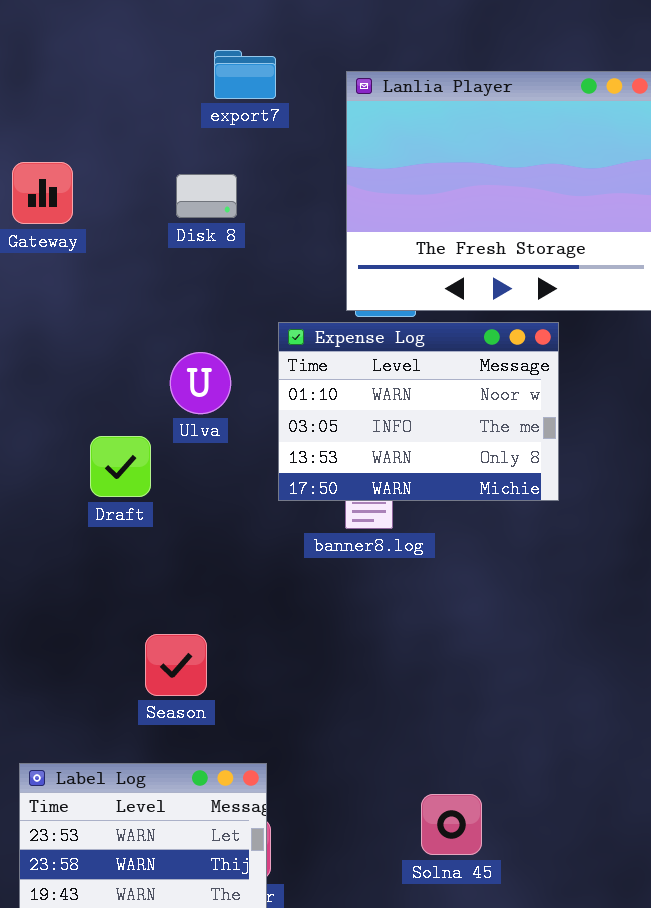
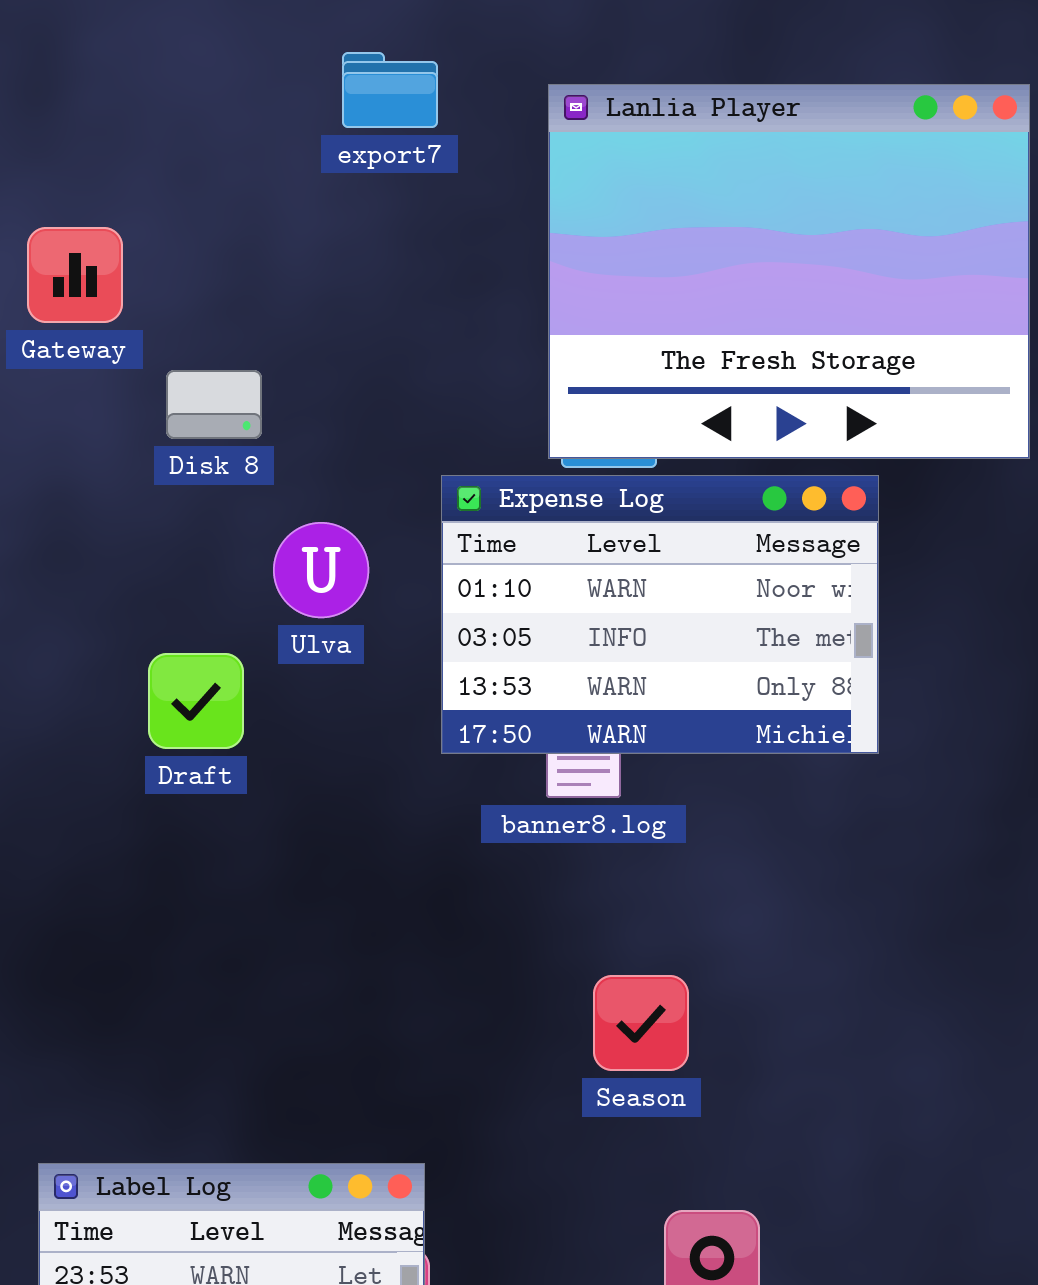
Disk 8: [176,174,237,218] -> [166,370,262,439], moved
Season: [145,634,207,696] -> [593,975,689,1071], moved

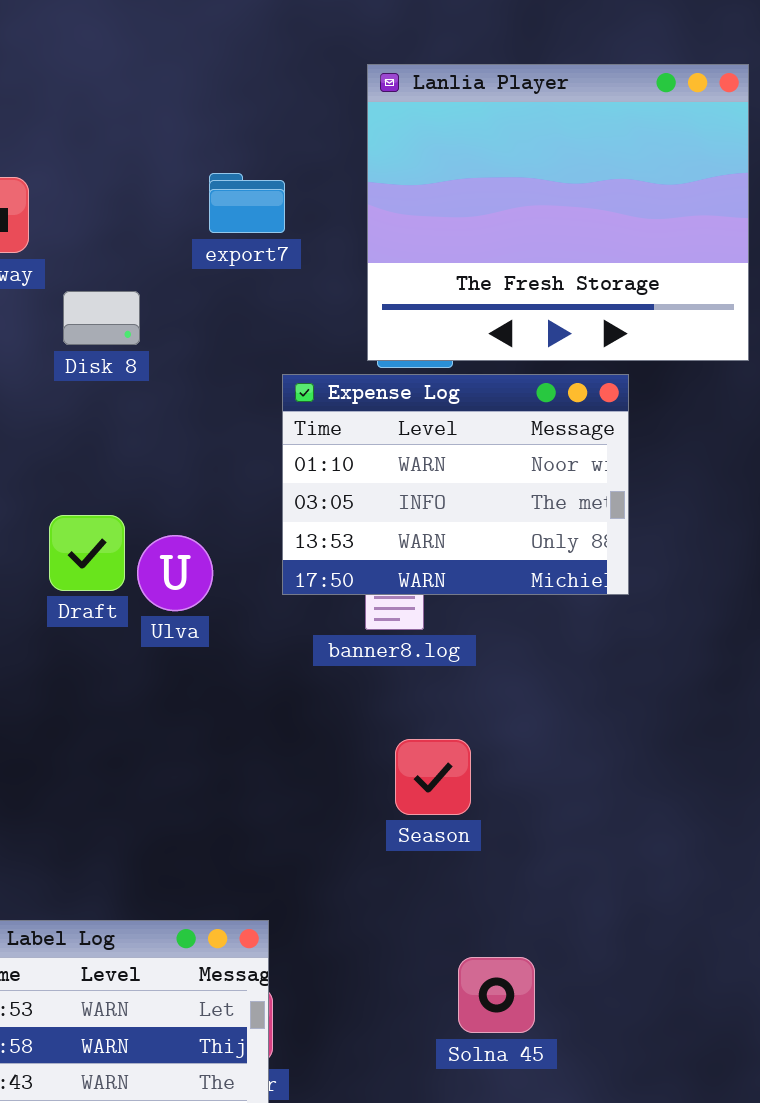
export7: [342,52,438,128] -> [209,173,285,233], moved
Ulva: [273,522,369,618] -> [137,535,213,611], moved
Season: [593,975,689,1071] -> [395,739,471,815], moved

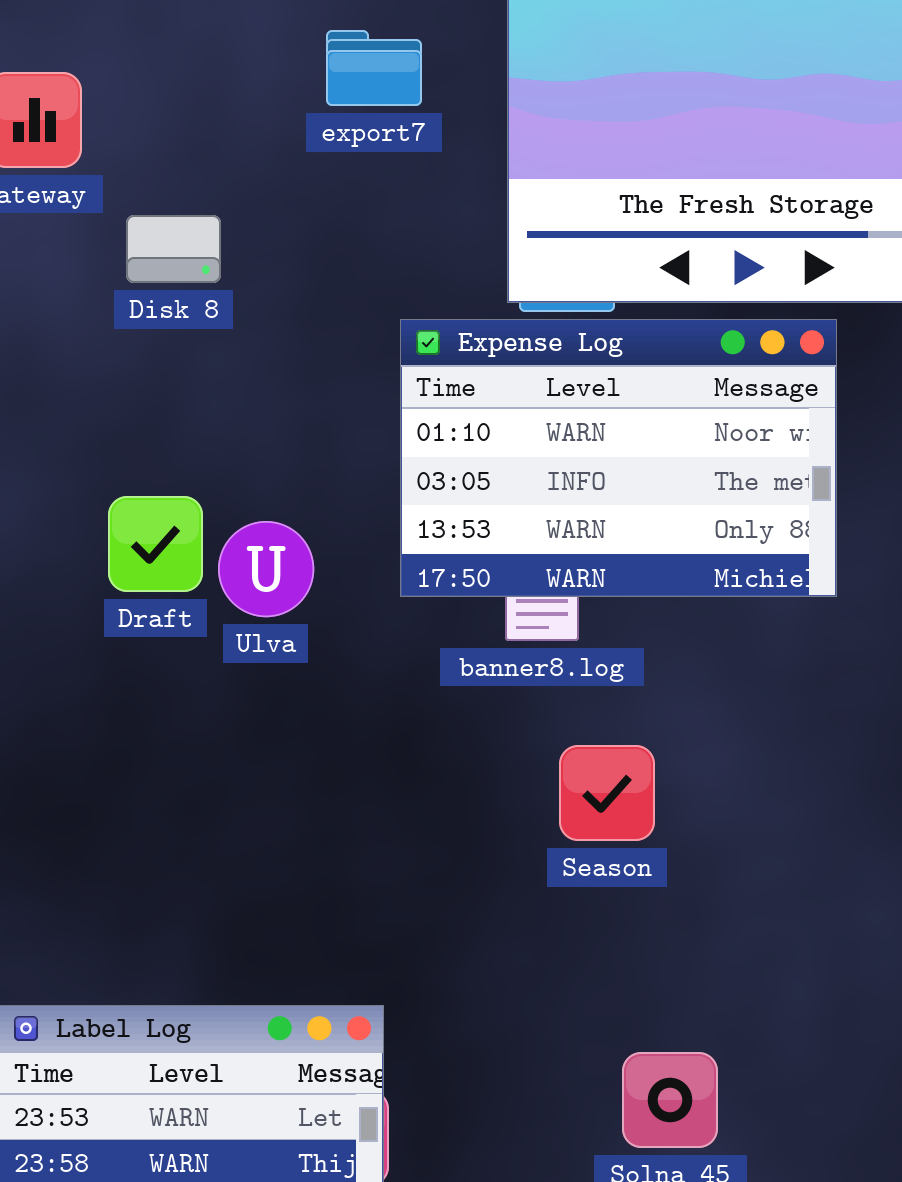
export7: [209,173,285,233] -> [326,30,422,106], moved
Season: [395,739,471,815] -> [559,745,655,841], moved

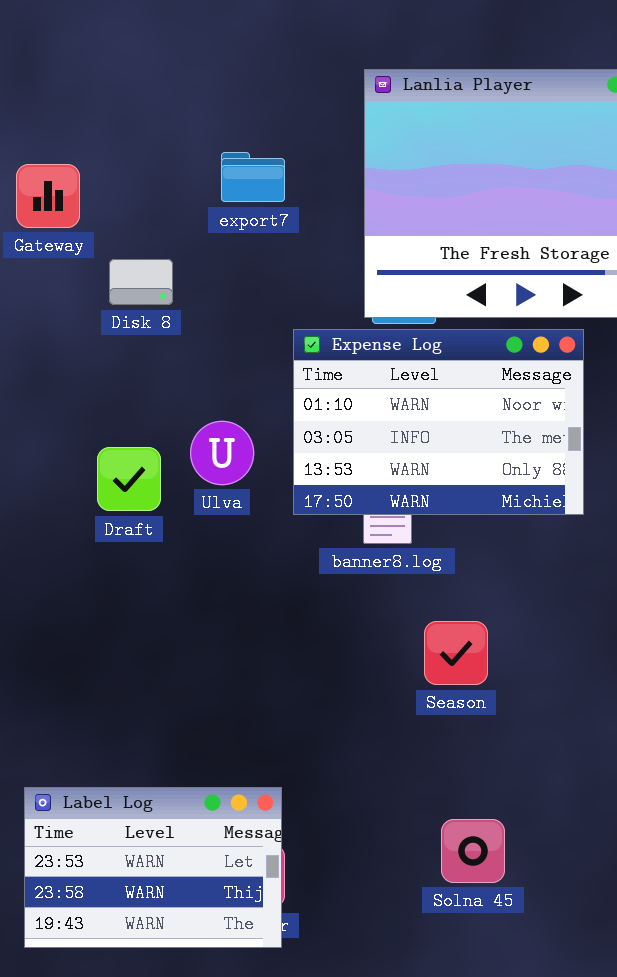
export7: [326,30,422,106] -> [221,152,285,202], moved
Ulva: [218,521,314,617] -> [190,421,254,485], moved
Season: [559,745,655,841] -> [424,621,488,685], moved

